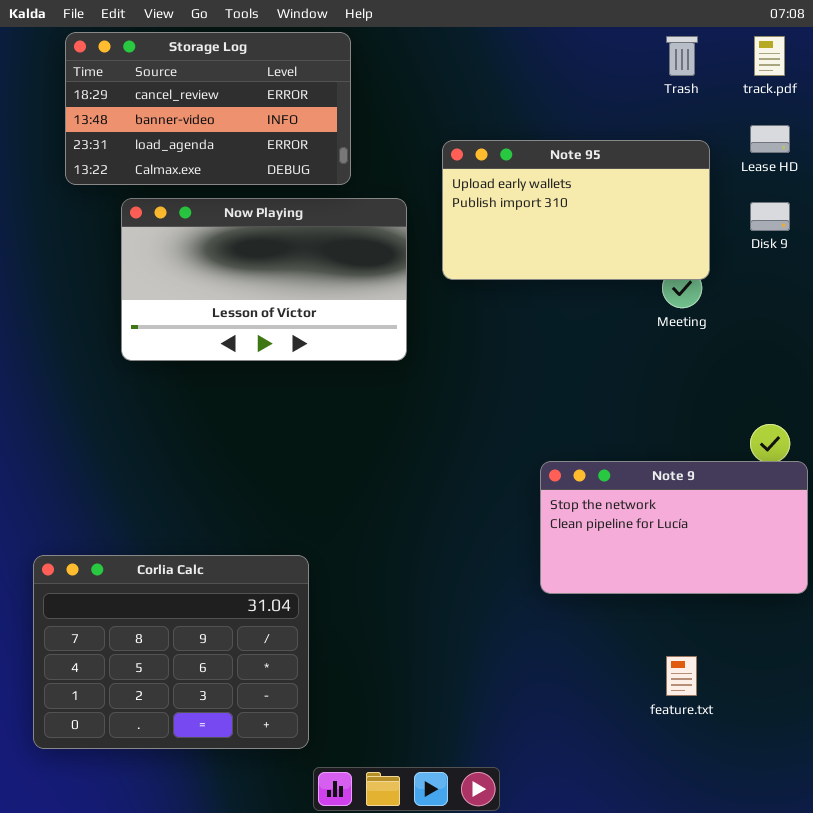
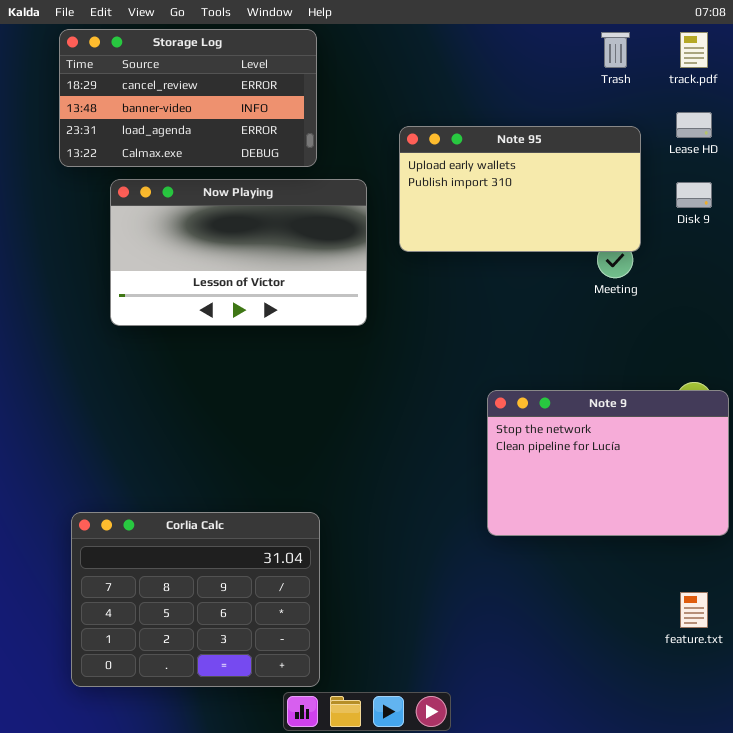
Note 9: [540,461,808,594] -> [487,390,729,536], resized
Corlia Calc: [33,555,309,749] -> [71,512,320,687], moved
feature.txt: [666,656,697,696] -> [680,592,708,628], moved

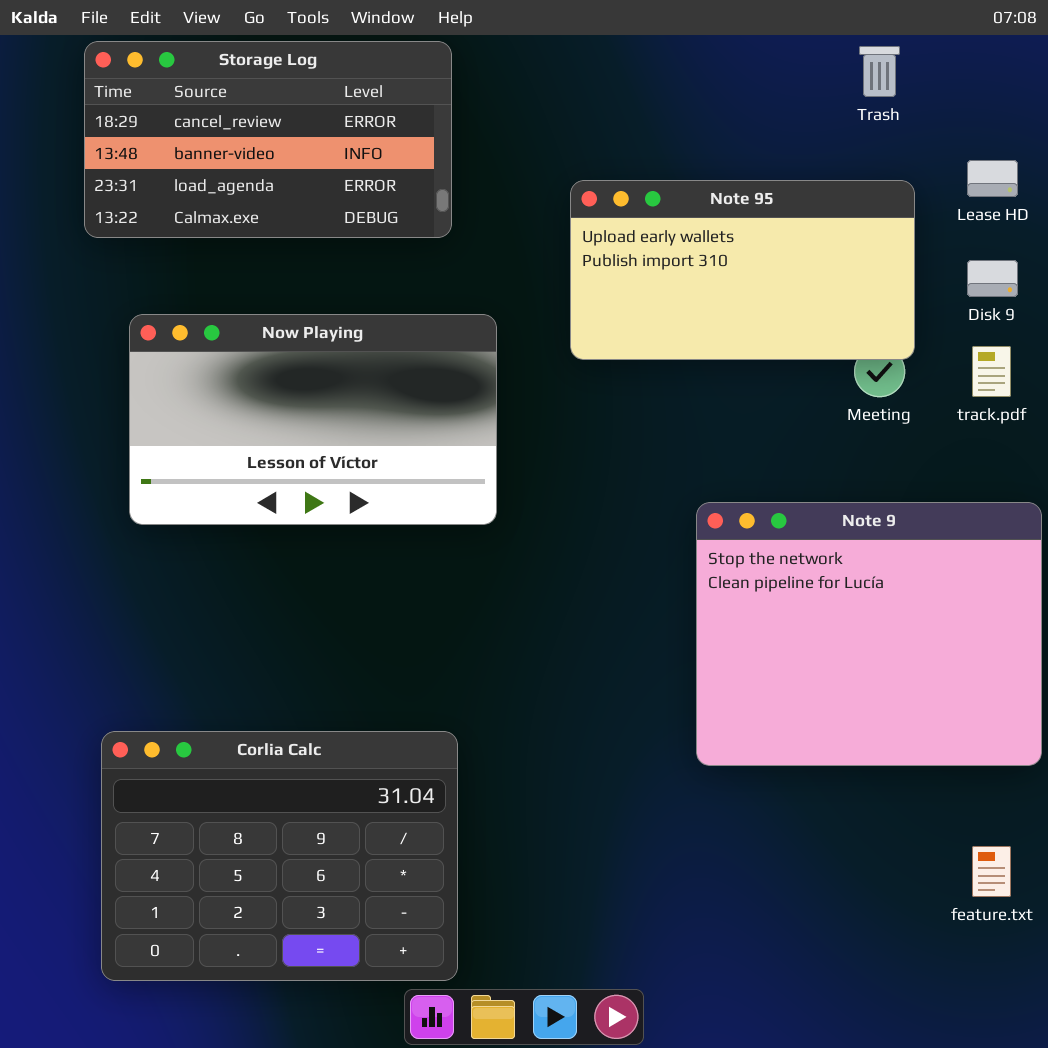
track.pdf: [680,32,708,68] -> [972,346,1011,397], moved
Now Playing: [110,179,367,326] -> [129,314,497,525], moved
Note 9: [487,390,729,536] -> [696,502,1042,766], resized

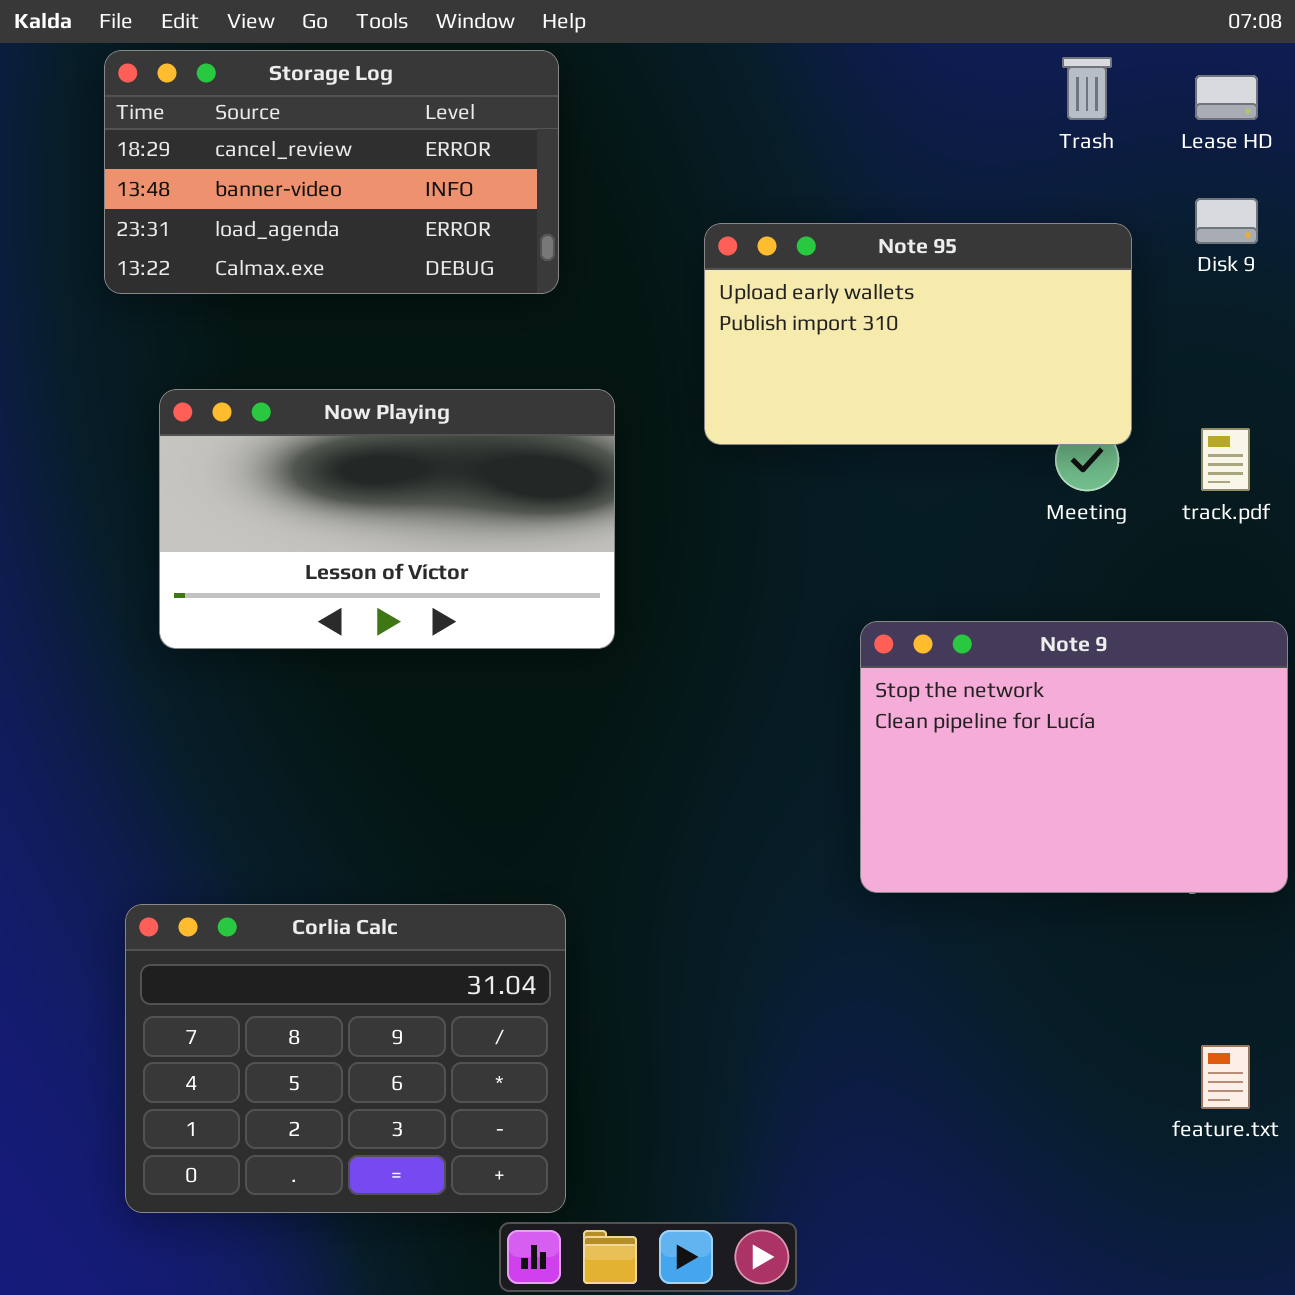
Lease HD: [967,160,1018,197] -> [1195,75,1258,120], moved
Disk 9: [967,260,1018,297] -> [1195,198,1258,244], moved
Note 9: [696,502,1042,766] -> [860,621,1288,893], resized

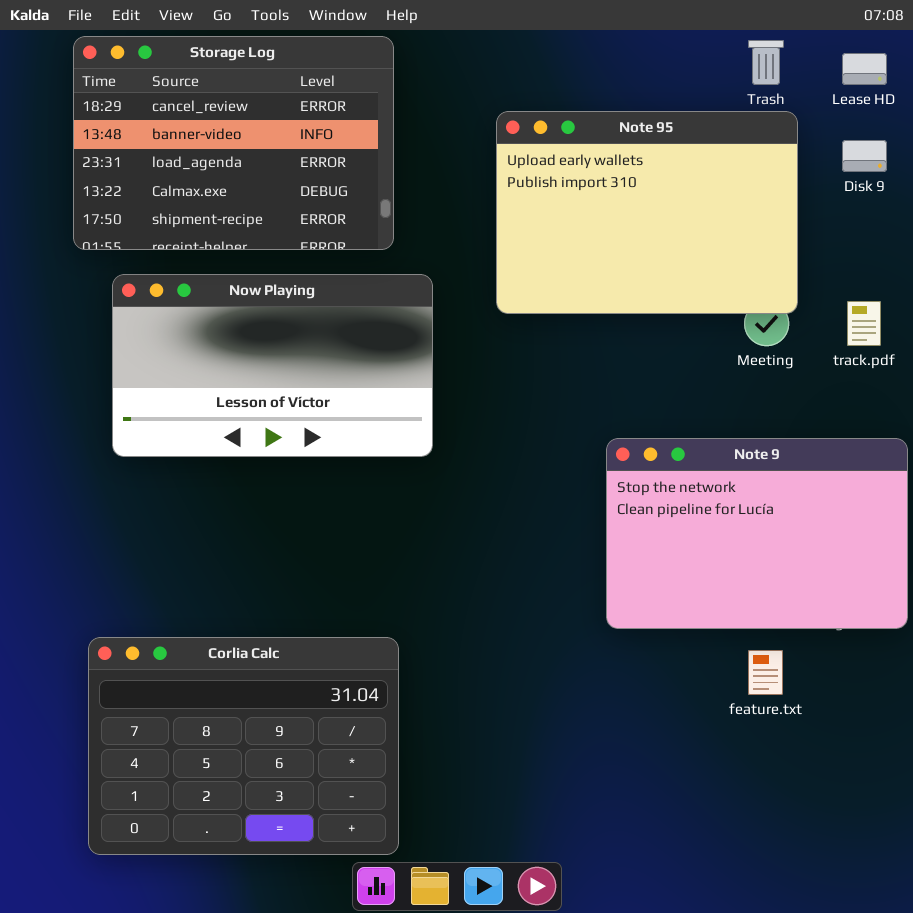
Storage Log: [104,50,559,294] -> [73,36,394,250], resized
Note 95: [704,223,1132,445] -> [496,111,798,314], resized
feature.txt: [1201,1045,1250,1109] -> [748,650,783,695], moved

